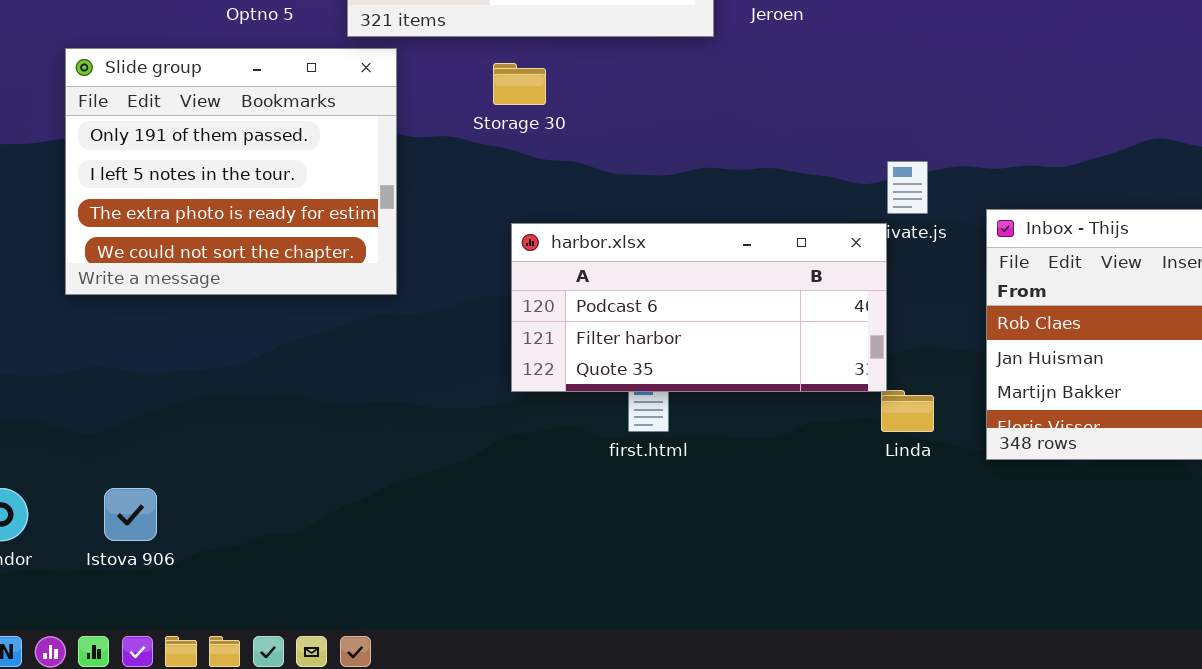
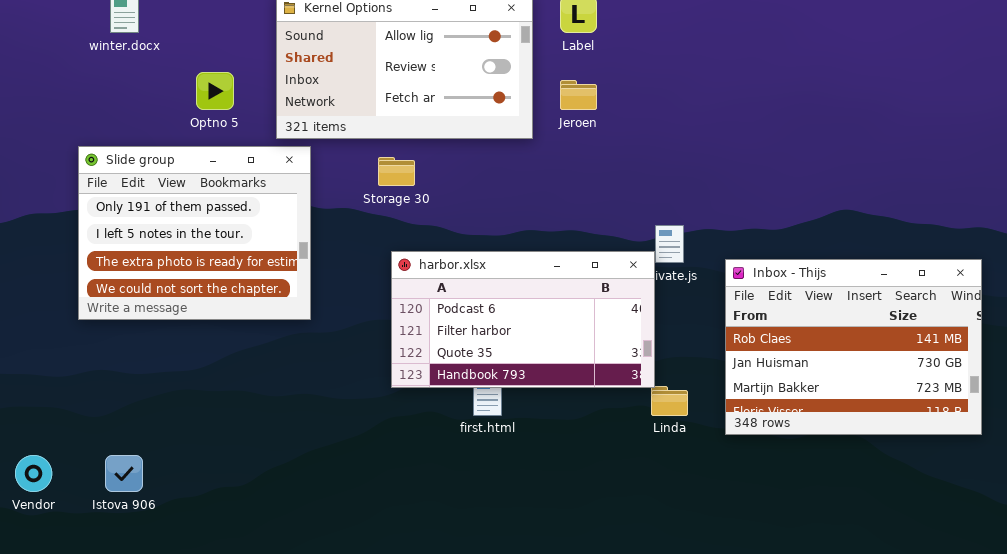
harbor.xlsx: [511,223,887,392] -> [391,251,655,388], resized

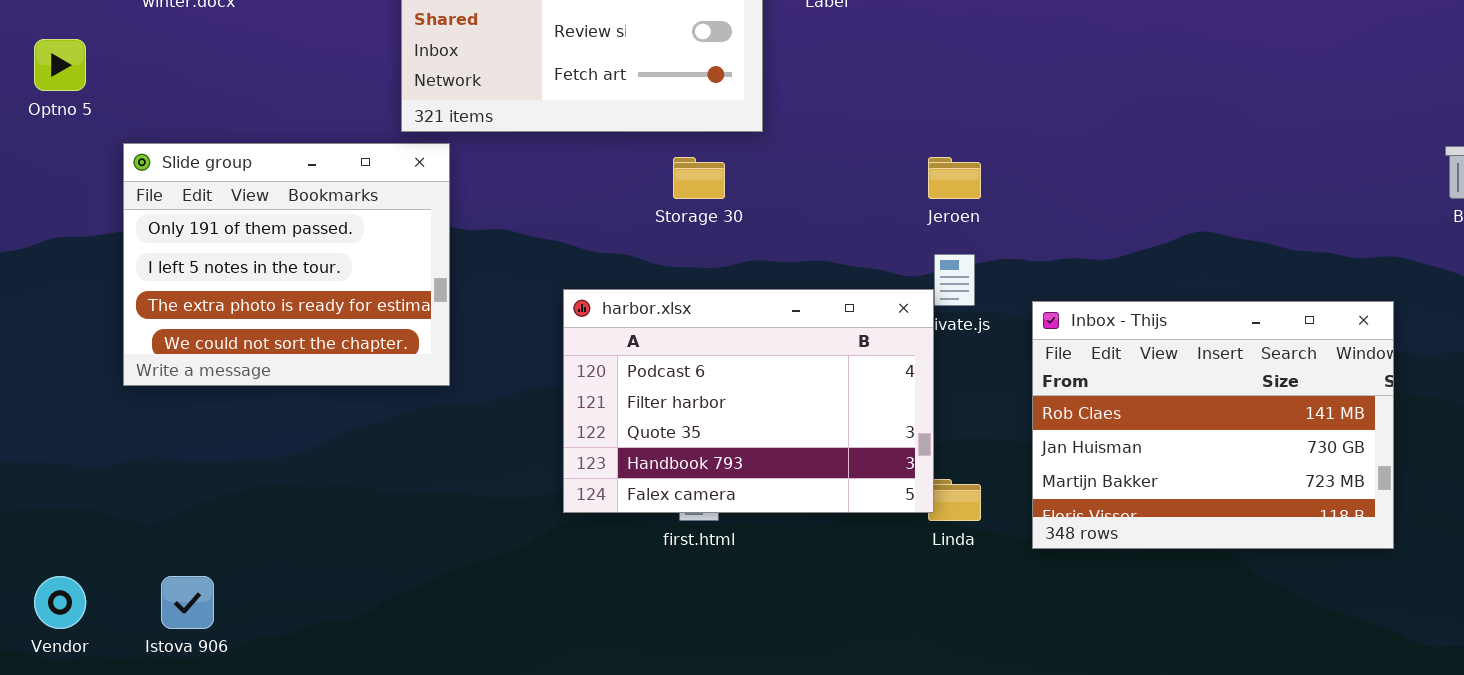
Optno 5: [196,72,234,110] -> [34,39,86,91], moved
Jeroen: [560,80,597,110] -> [928,157,981,199], moved
Storage 30: [378,157,415,186] -> [673,157,725,199], moved
harbor.xlsx: [391,251,655,388] -> [563,289,934,513], resized

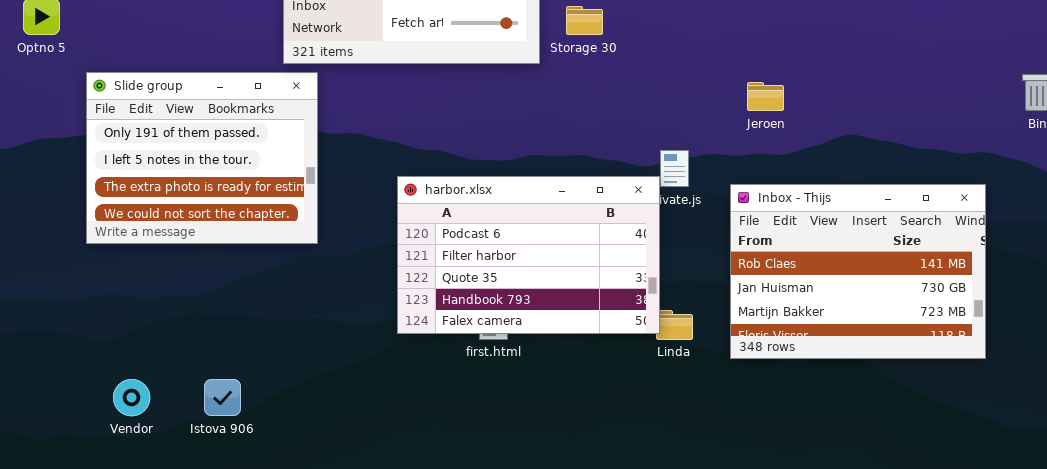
Storage 30: [673,157,725,199] -> [566,6,603,35], moved
Jeroen: [928,157,981,199] -> [747,82,784,111], moved
Vendor: [34,576,86,629] -> [113,379,150,416], moved
Istova 906: [161,576,214,629] -> [204,379,241,416], moved

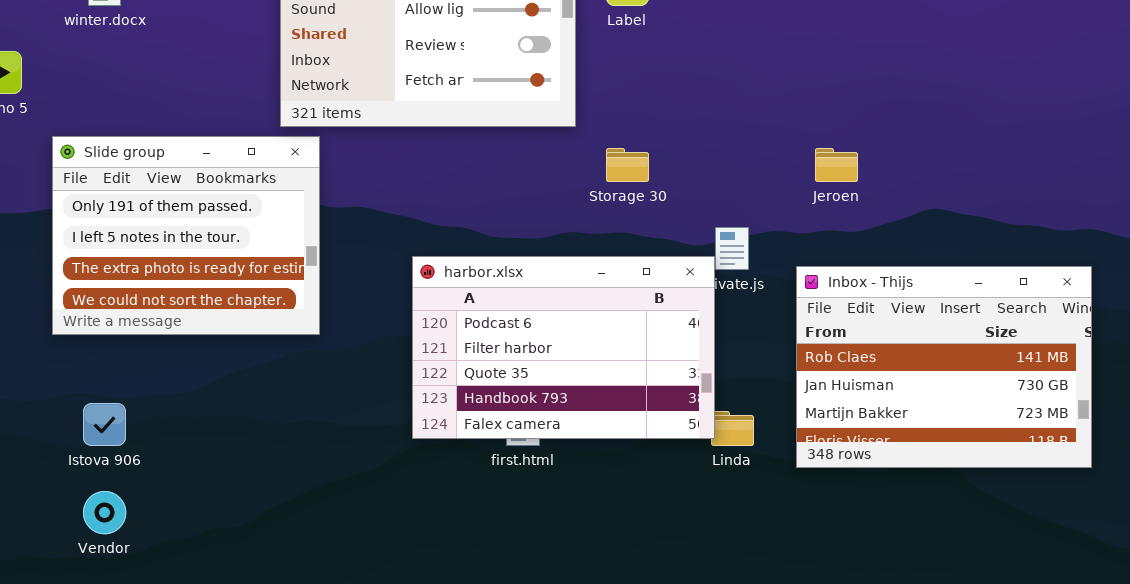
Storage 30: [566,6,603,35] -> [606,148,649,182], moved
Istova 906: [204,379,241,416] -> [83,403,126,446], moved

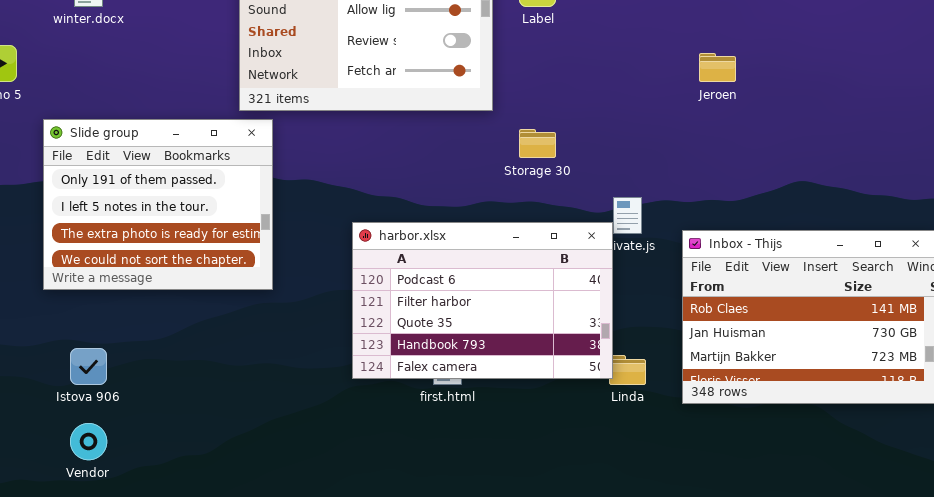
Jeroen: [815,148,858,182] -> [699,53,736,82], moved

